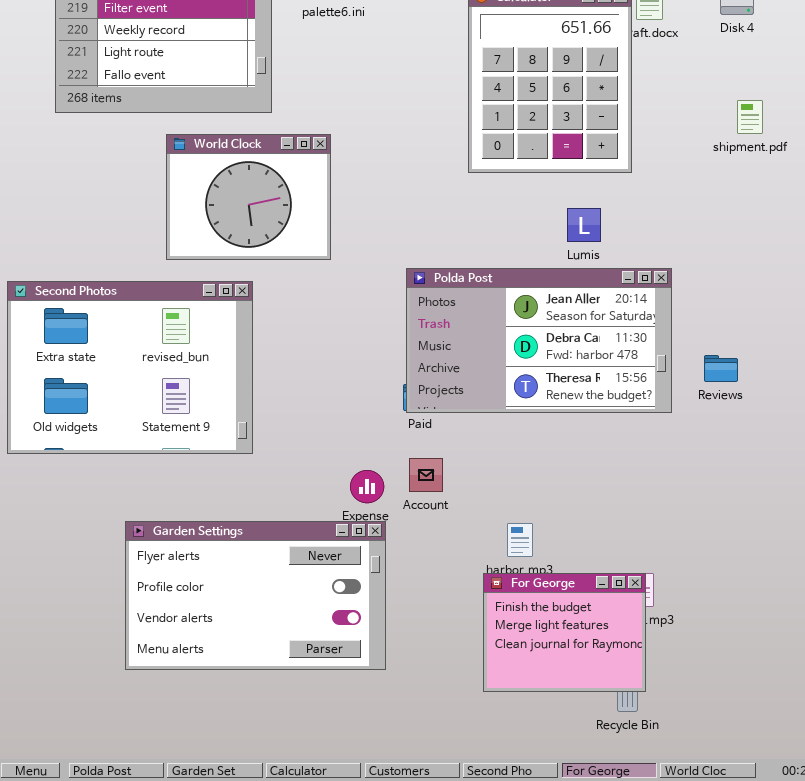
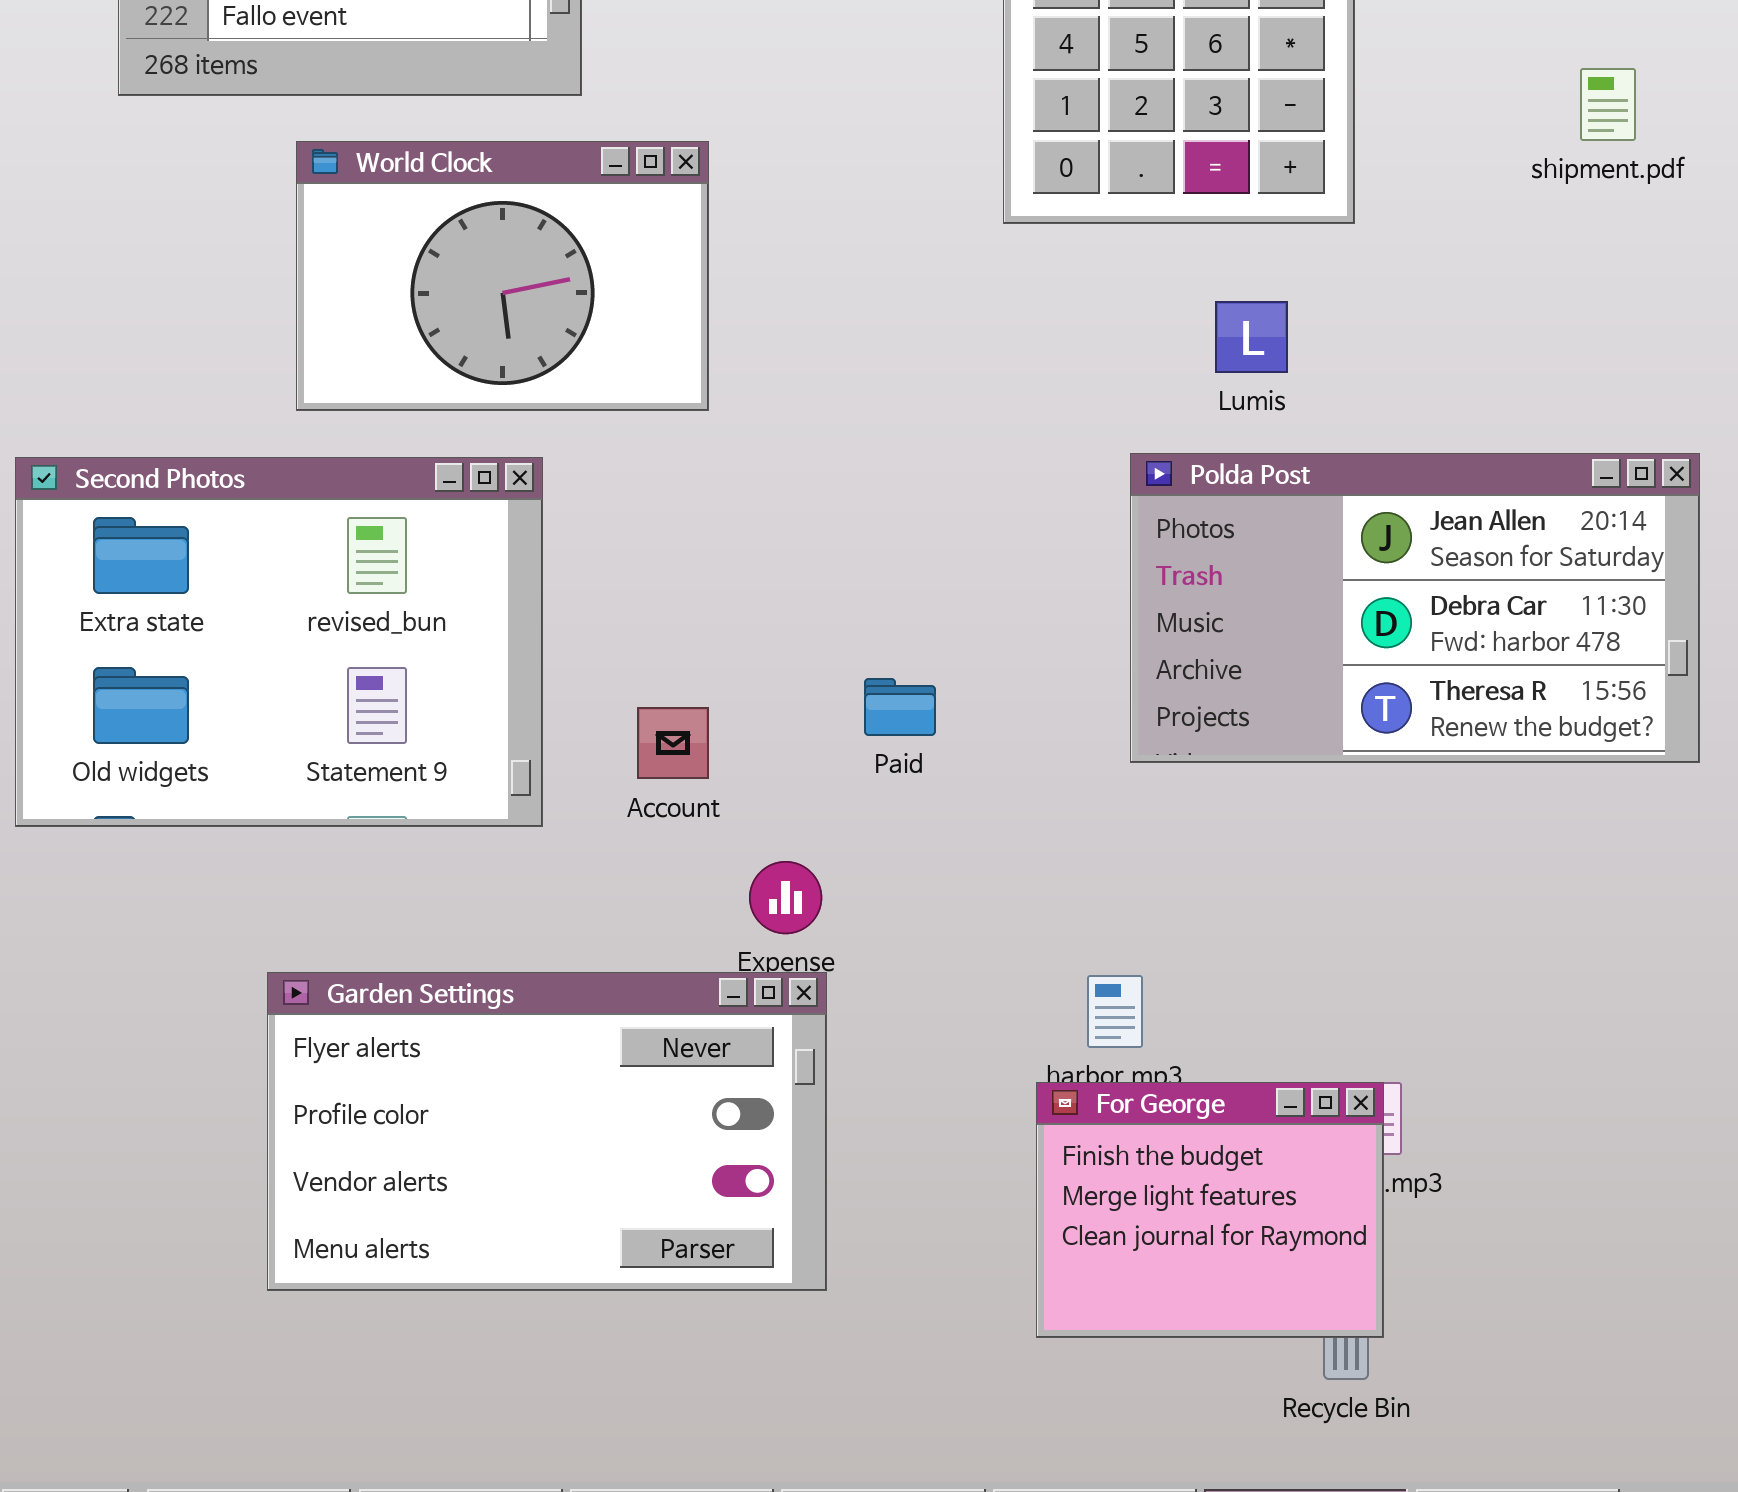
World Clock: [166,134,331,260] -> [296,141,709,411], resized
Polda Post: [406,268,672,413] -> [1130,453,1700,763], moved
Account: [409,458,443,492] -> [637,707,709,779], moved

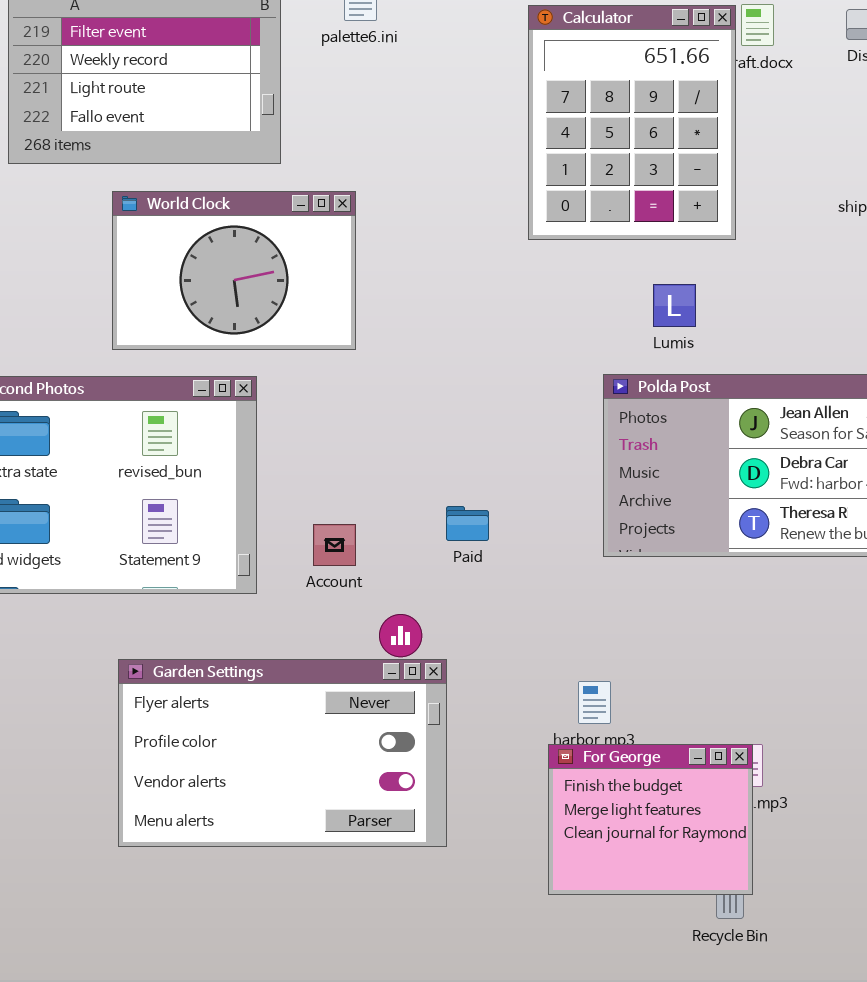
Garden Settings: [267,972,827,1291] -> [118,659,447,847], moved

